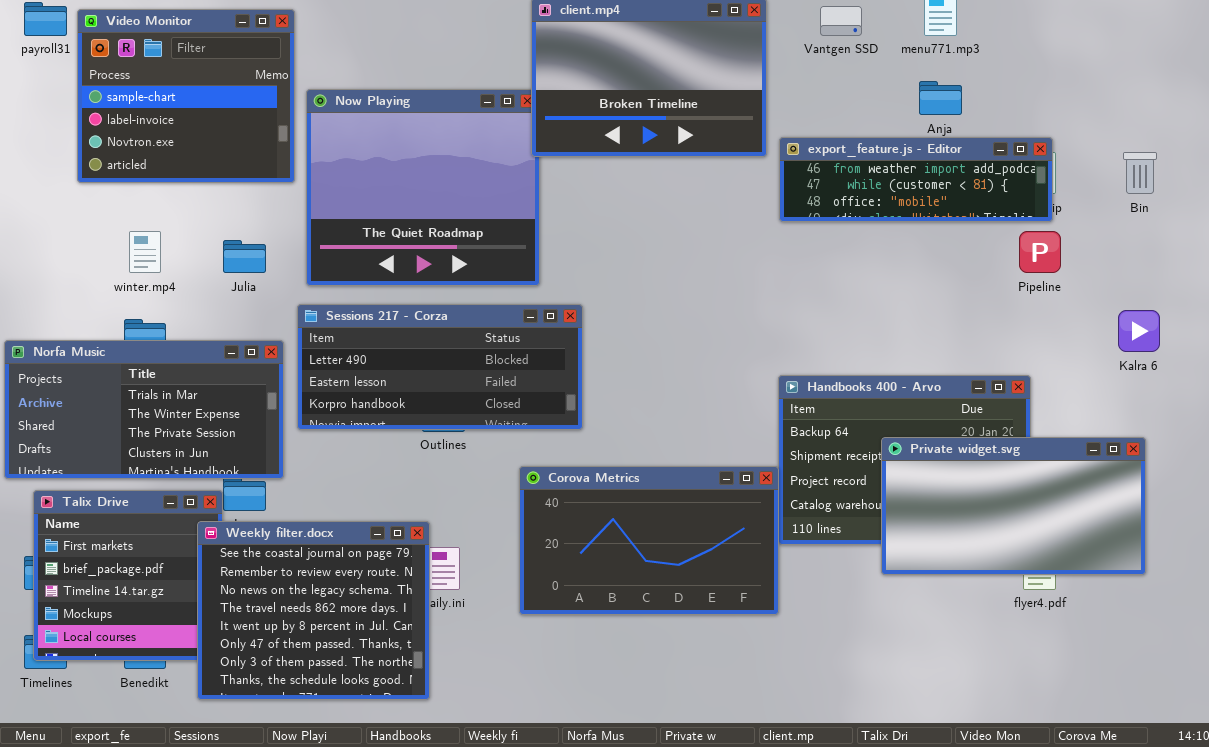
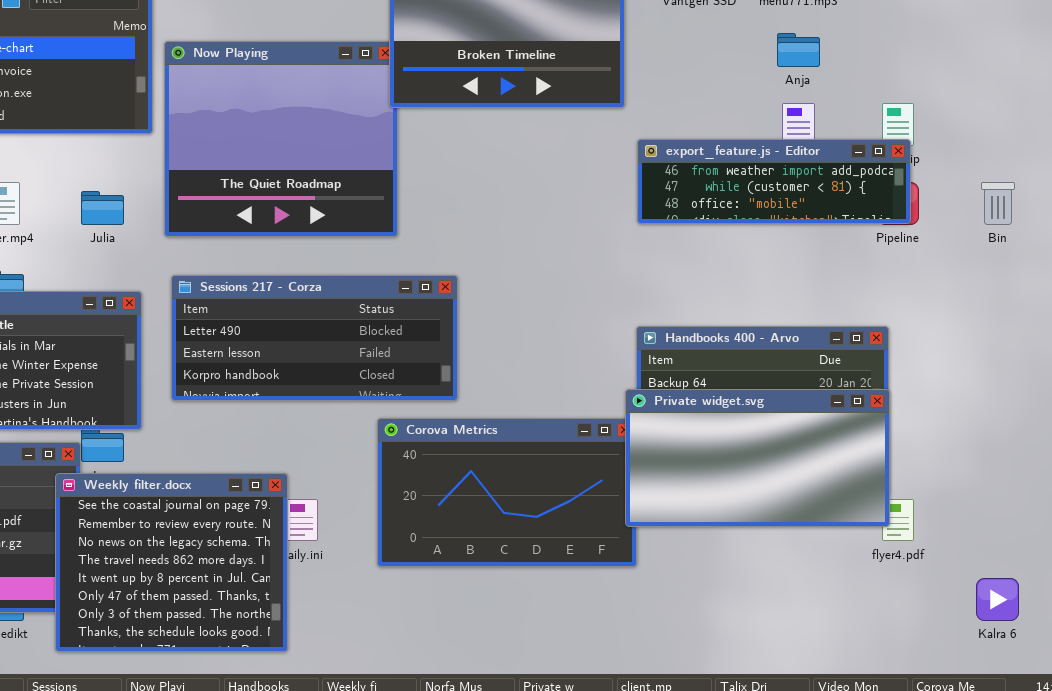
export_feature.js - Editor: [779,137,1053,222] -> [637,139,911,224], moved
Bin: [1123,152,1157,194] -> [981,182,1015,225], moved
Sessions 217 - Corza: [297,304,583,430] -> [171,275,458,401], moved
Kalra 6: [1118,310,1160,352] -> [976,578,1019,621], moved
Private widget.svg: [881,437,1146,575] -> [625,389,890,527], moved

